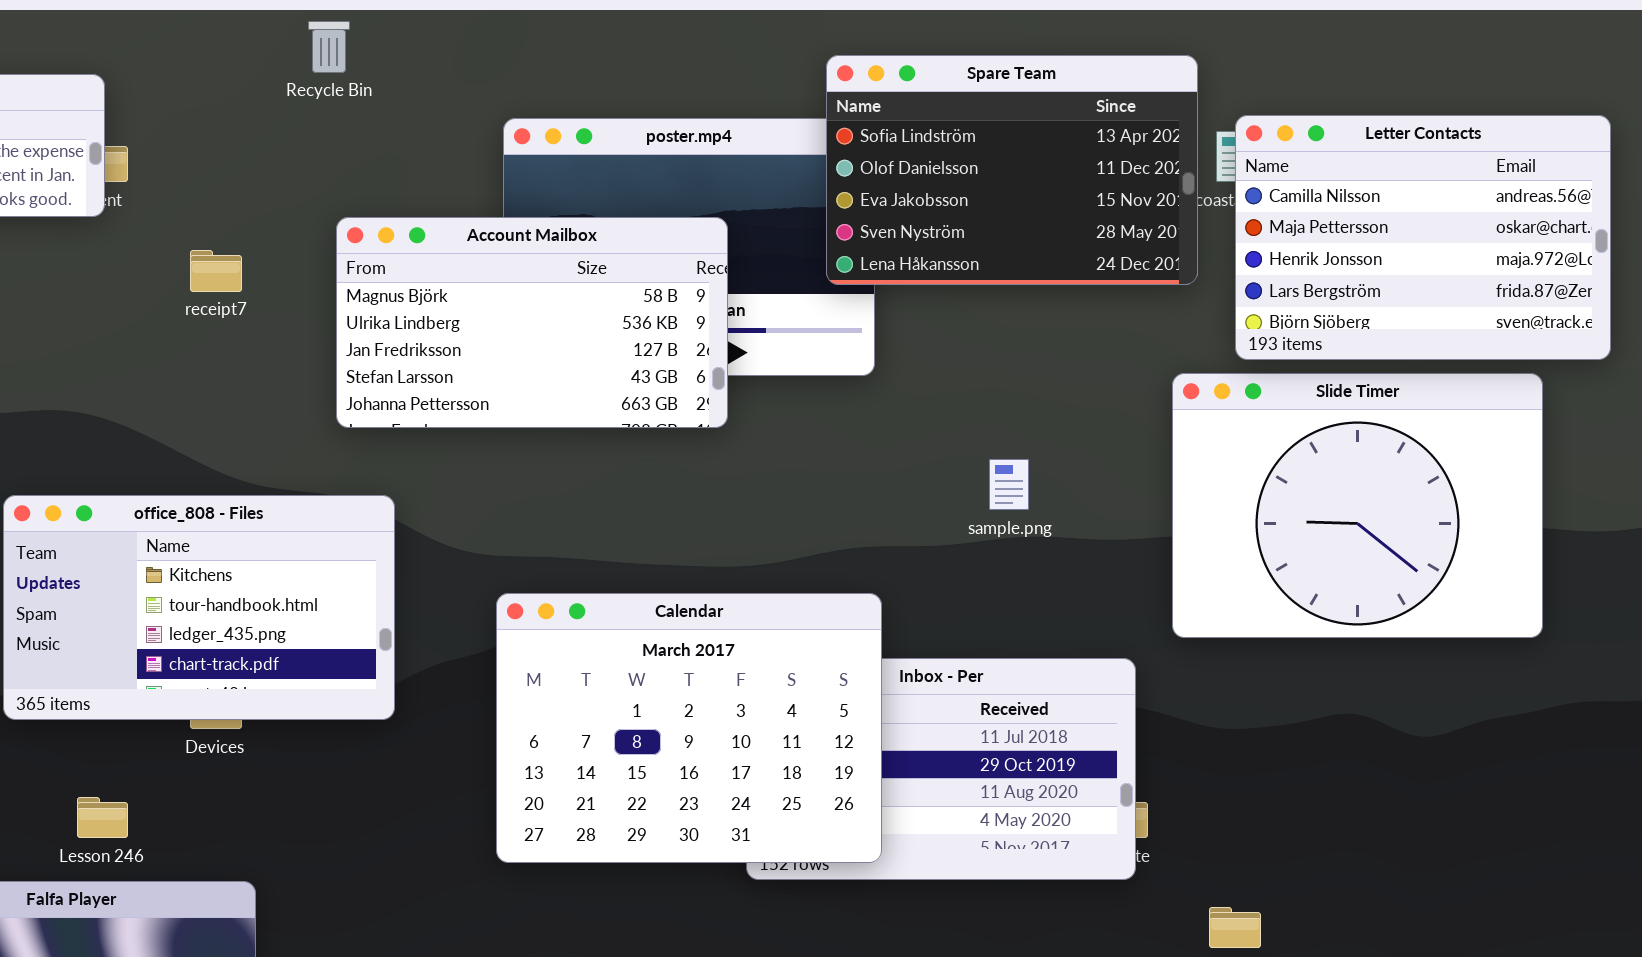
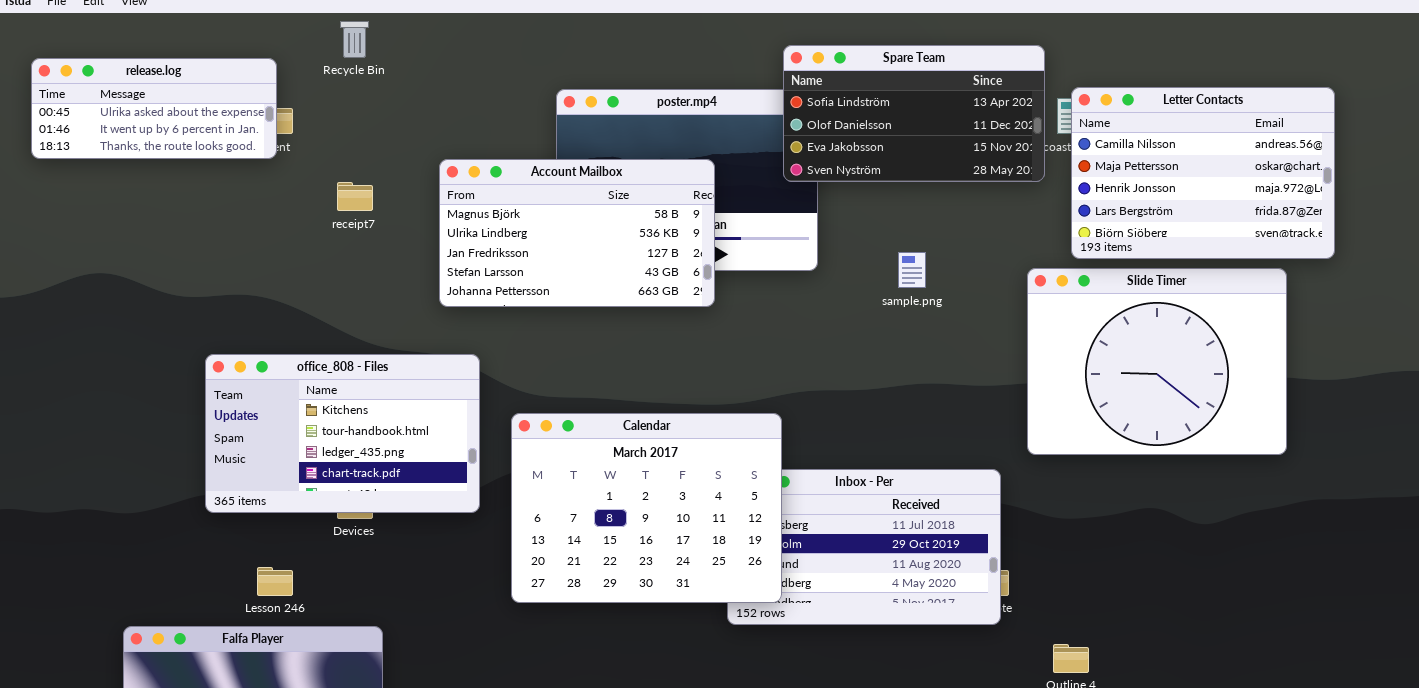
Recycle Bin: [308,21,350,73] -> [340,21,369,58], moved
Spare Team: [826,55,1198,285] -> [783,45,1045,182], resized
sample.png: [989,459,1029,510] -> [898,252,926,288], moved
Calendar: [496,593,882,863] -> [511,413,782,603], moved

